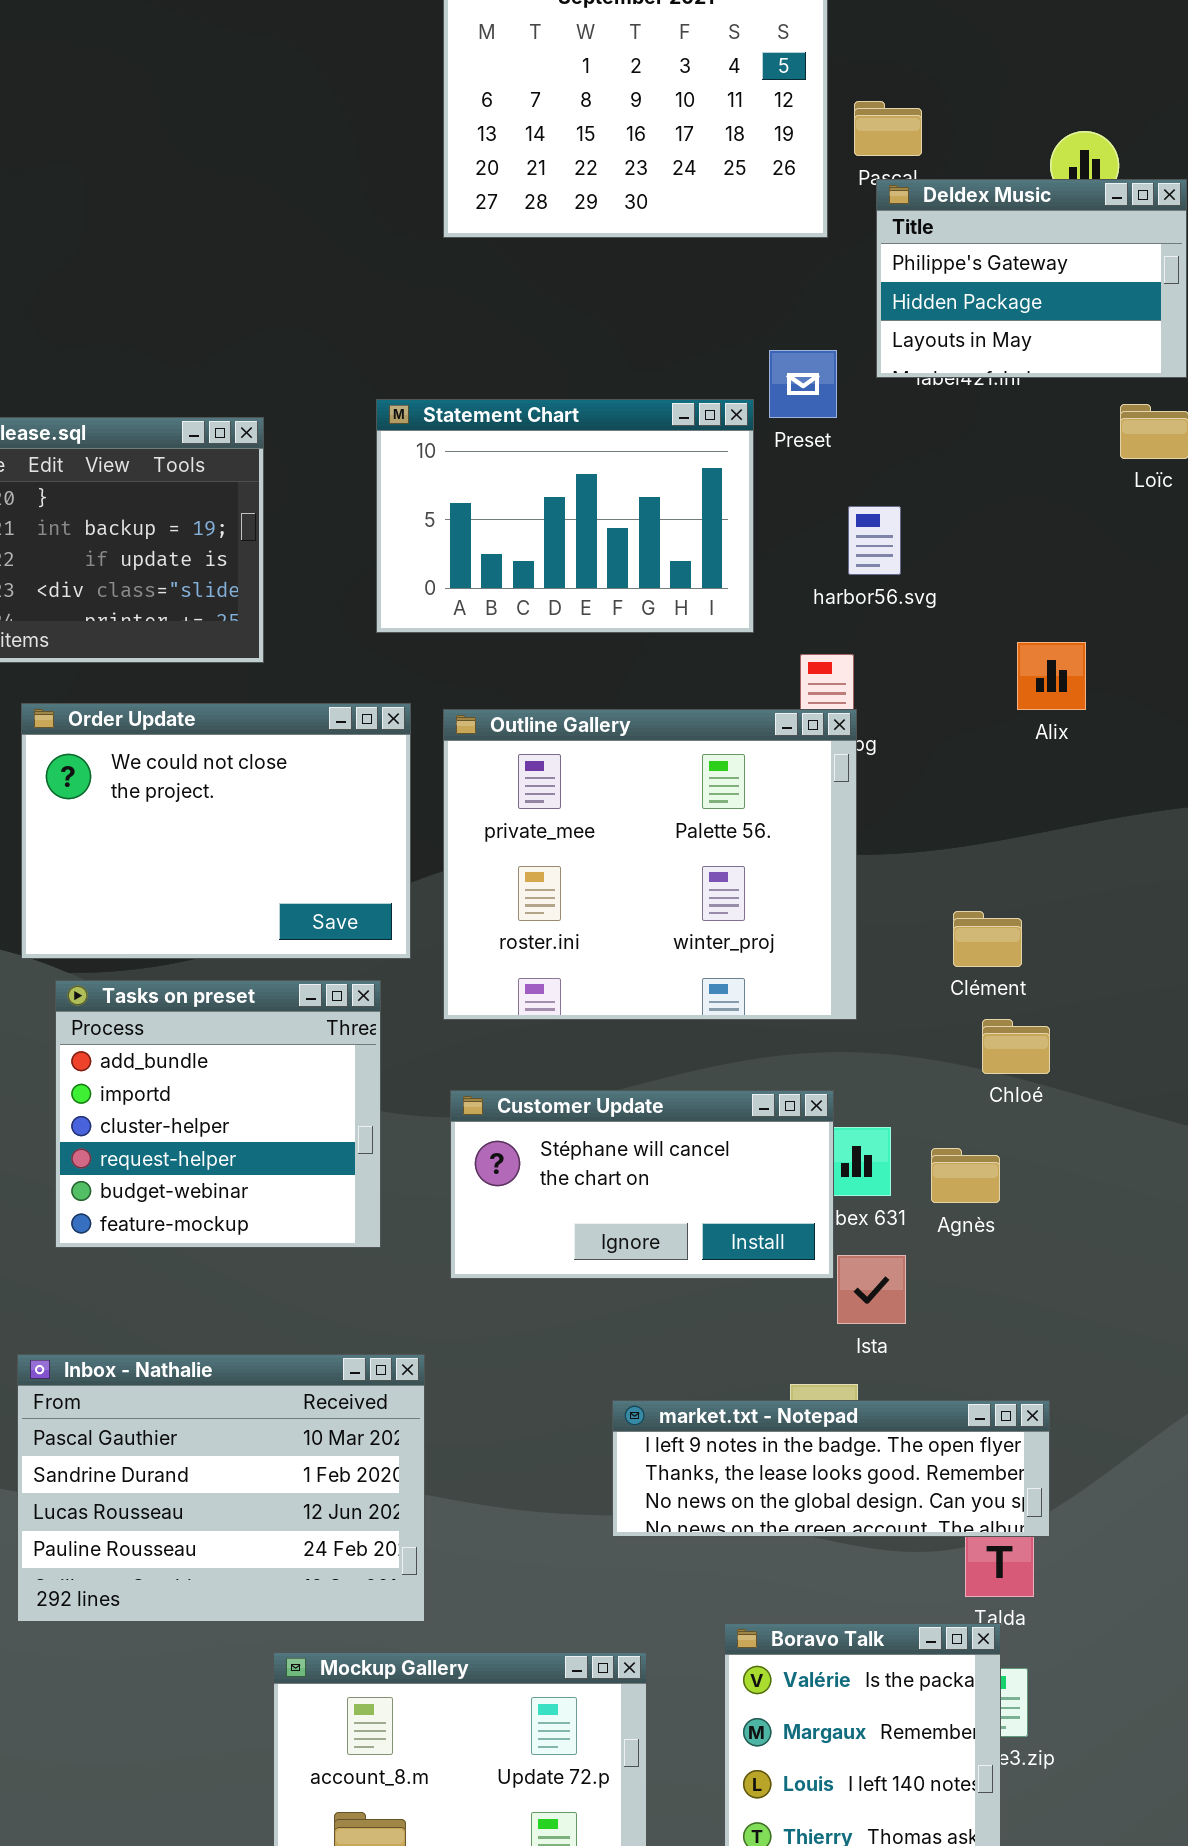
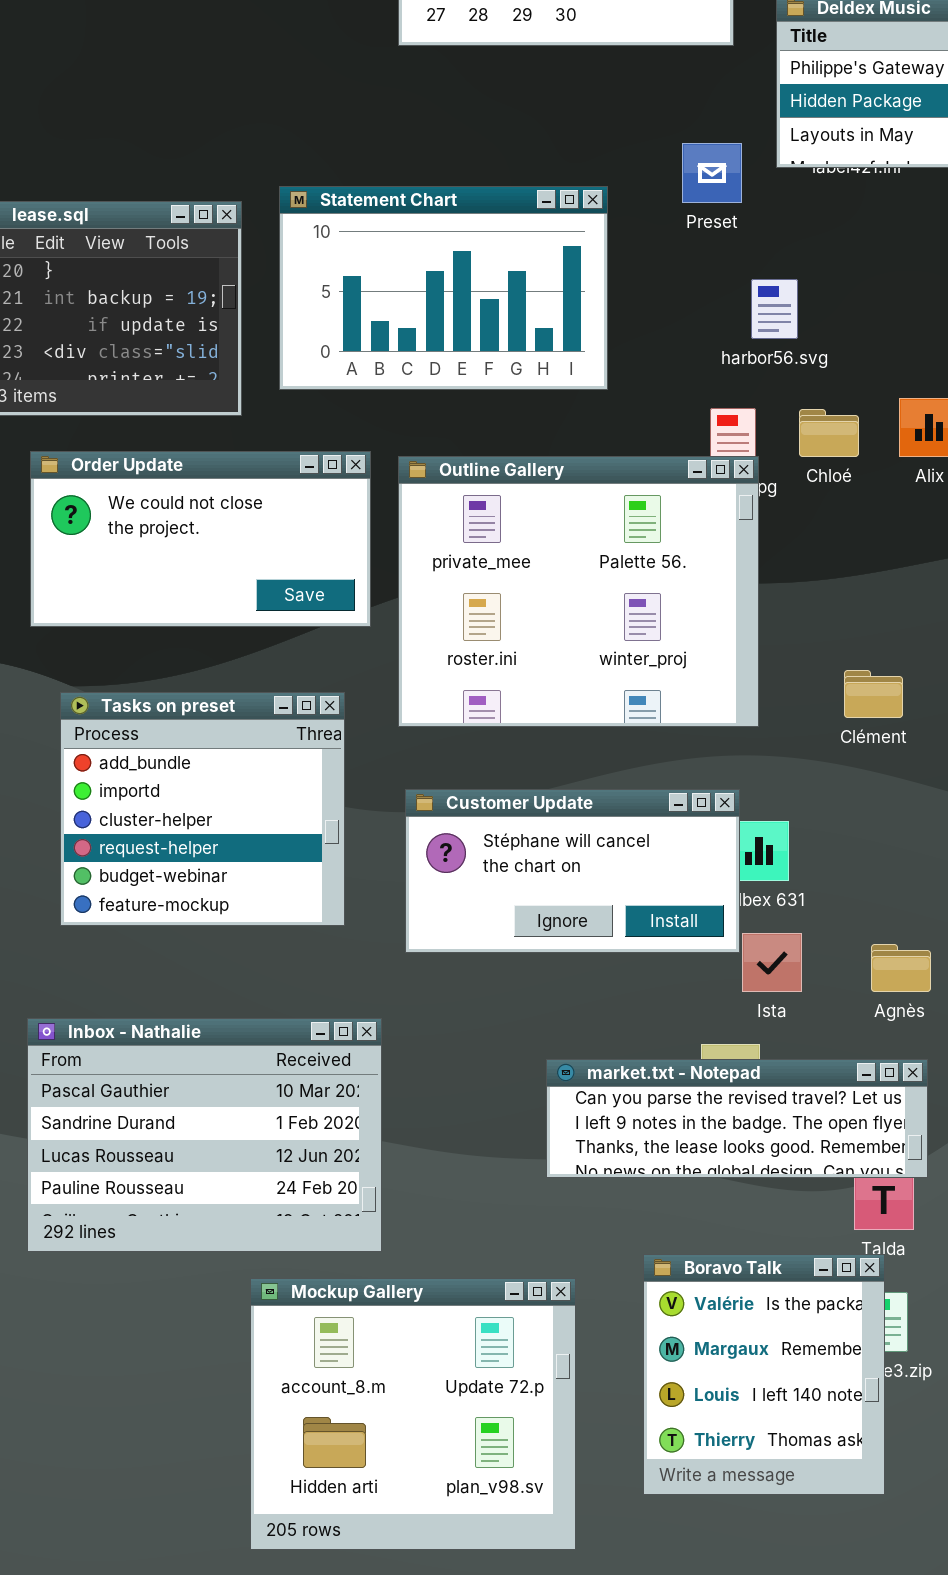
Statement Chart: [376,399,754,633] -> [279,186,608,390], moved
Order Update: [21,703,411,959] -> [30,451,371,627], resized
Clément: [953,911,1022,967] -> [844,670,903,718], moved
Chloé: [982,1019,1050,1074] -> [799,409,859,457], moved
Agnès: [931,1148,1000,1203] -> [871,944,931,992], moved
market.txt - Notepad: [612,1400,1050,1537] -> [546,1059,928,1178], scrolled up 1 row

